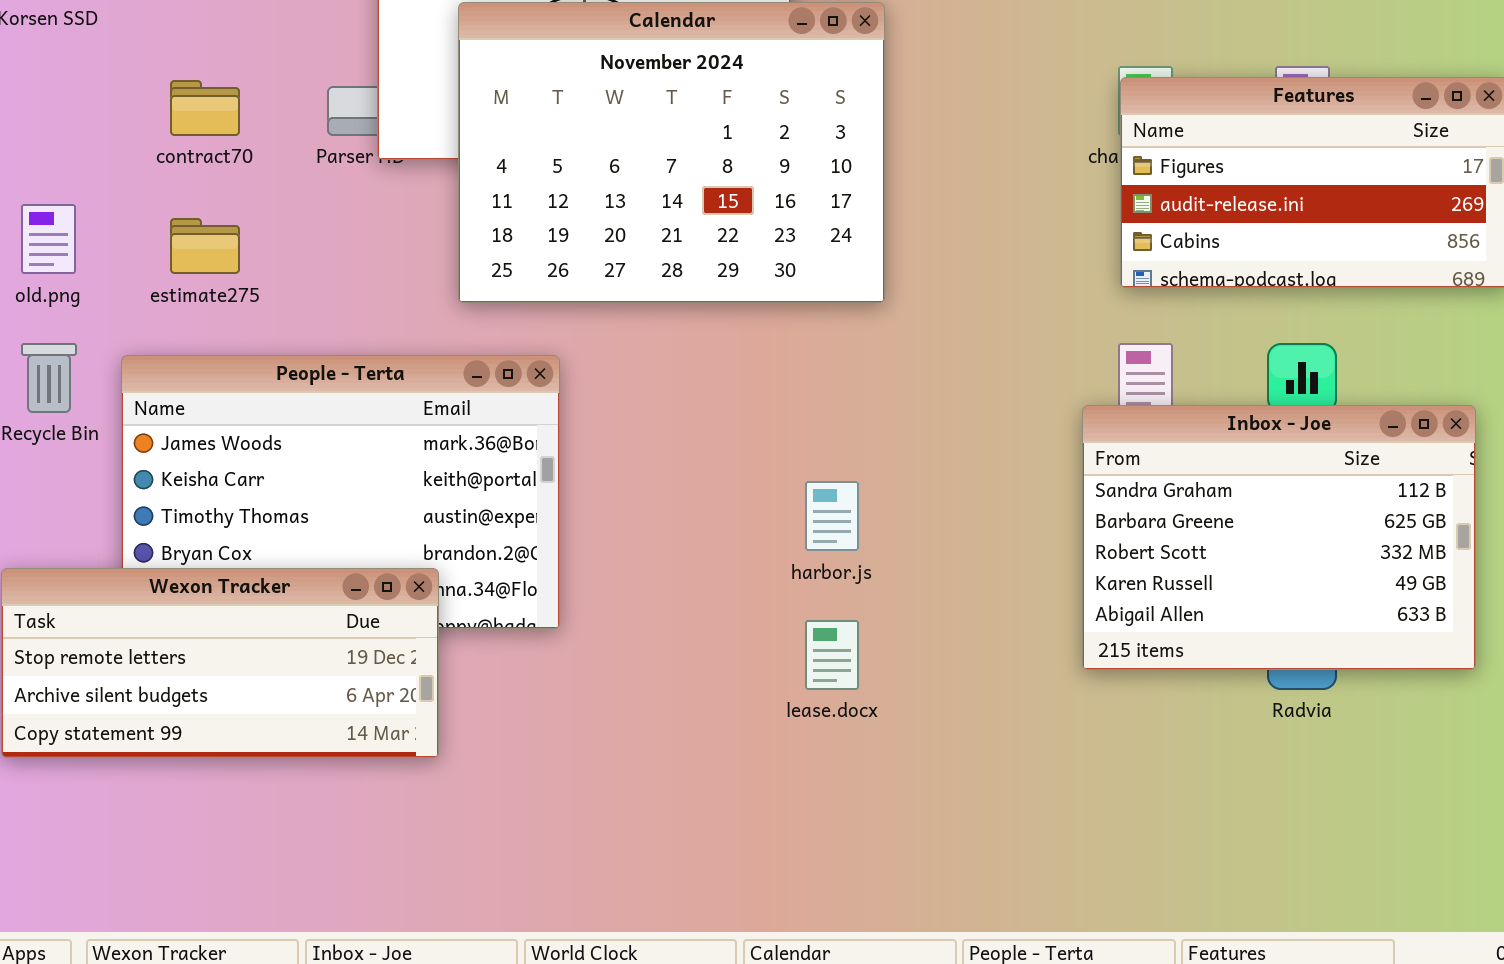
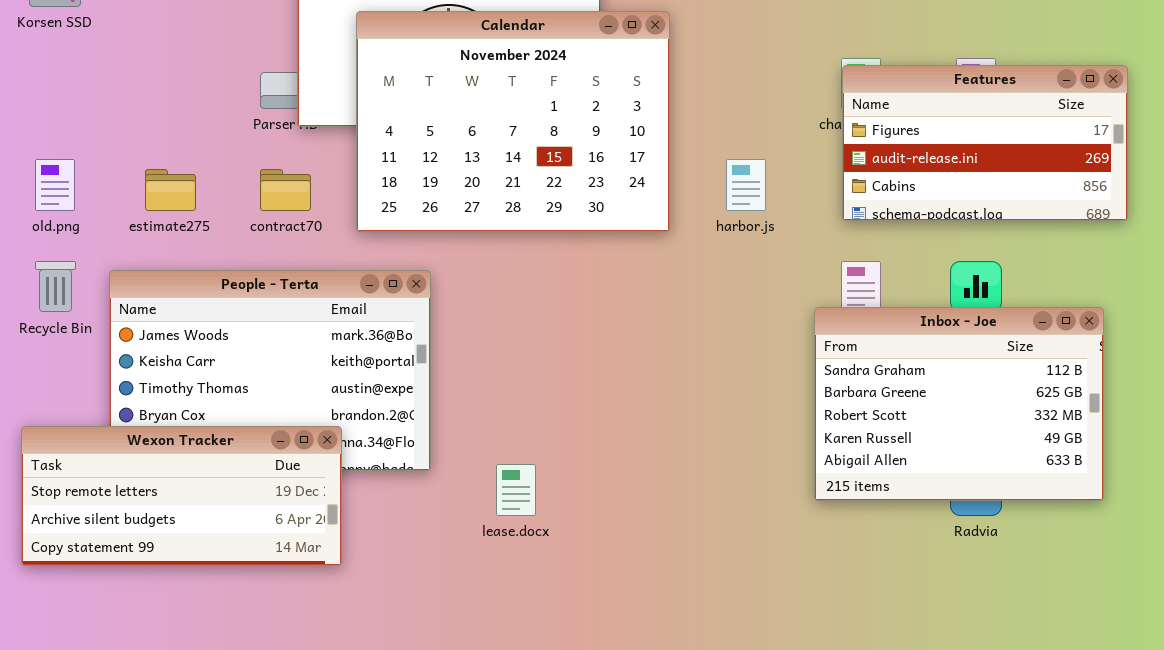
contract70: [170,80,240,136] -> [260,169,311,211], moved
harbor.js: [805,481,859,551] -> [726,159,766,211], moved
lease.docx: [805,620,859,690] -> [496,464,536,516], moved

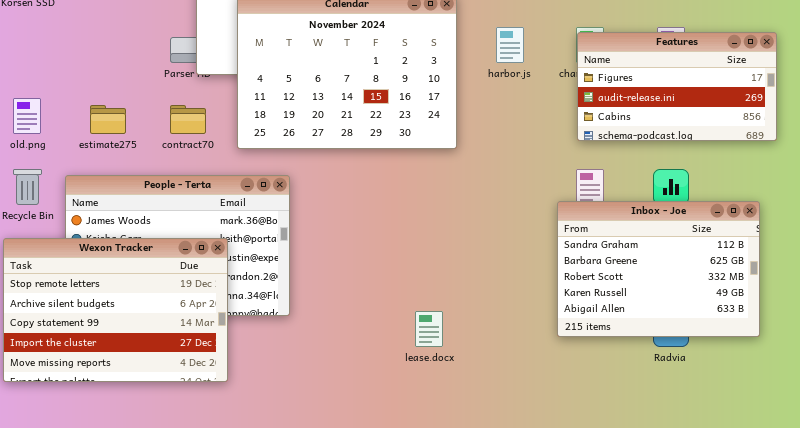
harbor.js: [726,159,766,211] -> [496,27,524,63], moved
Wexon Tracker: [21,426,342,566] -> [3,238,228,382], resized
lease.docx: [496,464,536,516] -> [415,311,443,347], moved

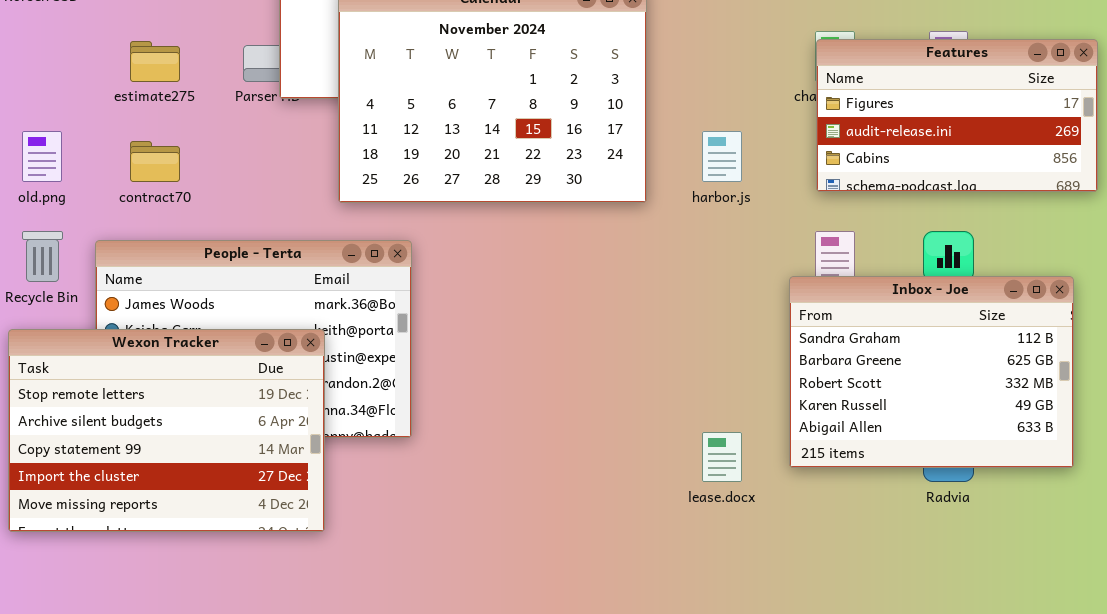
harbor.js: [496,27,524,63] -> [702,131,742,182], moved
estimate275: [90,105,126,134] -> [130,41,180,82], moved
contract70: [170,105,206,134] -> [130,141,180,182], moved
lease.docx: [415,311,443,347] -> [702,432,742,482], moved

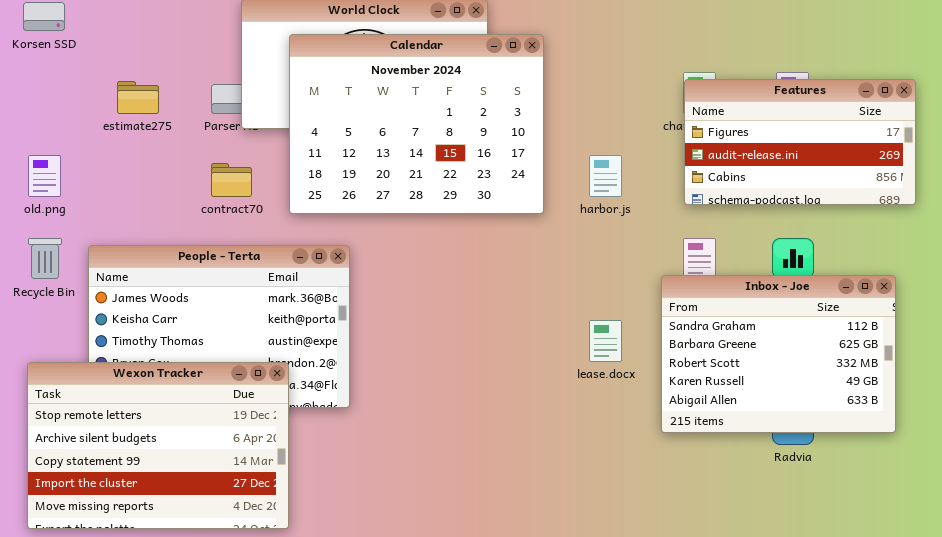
contract70: [130,141,180,182] -> [211,163,252,197], moved
Wexon Tracker: [8,329,325,532] -> [27,362,289,529], moved
lease.docx: [702,432,742,482] -> [589,320,622,362], moved

